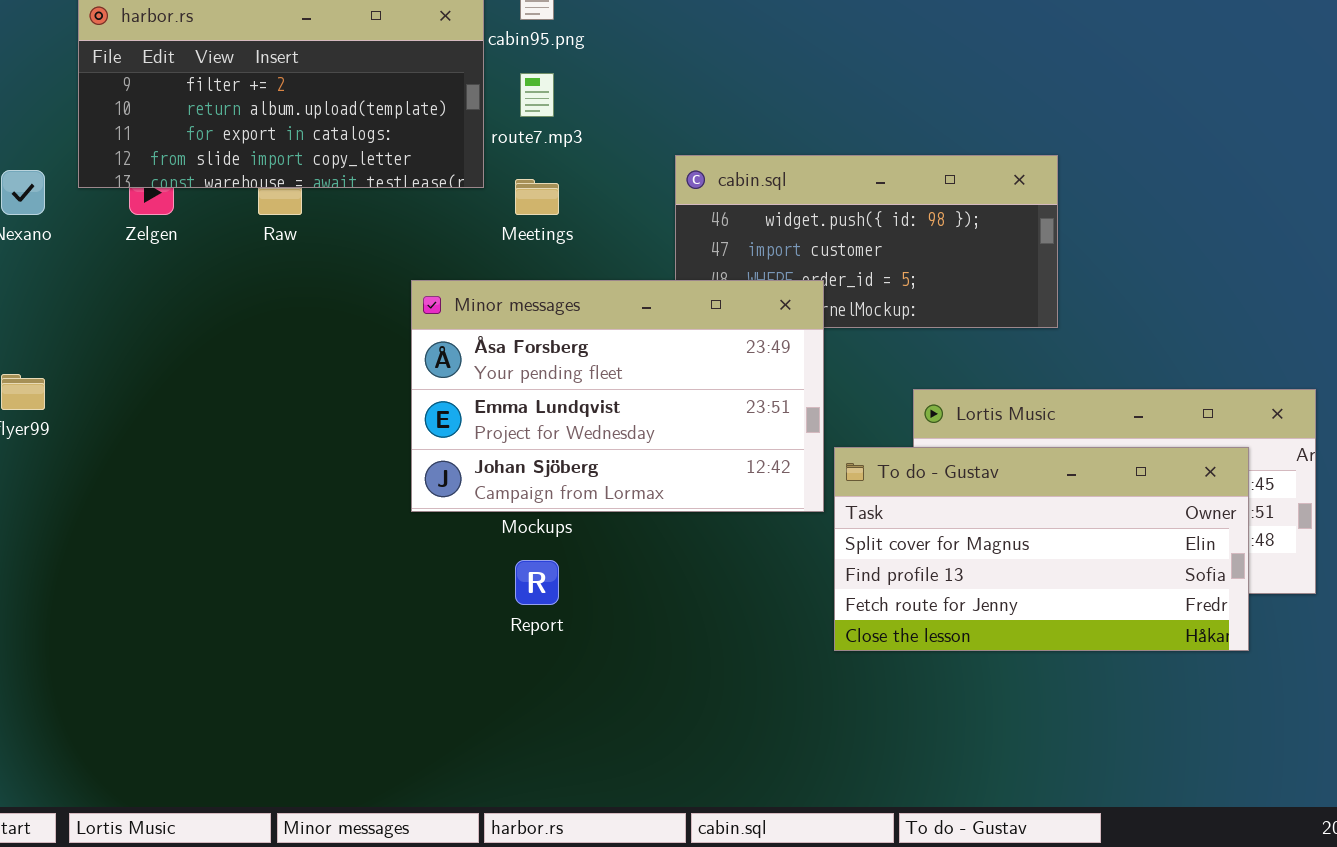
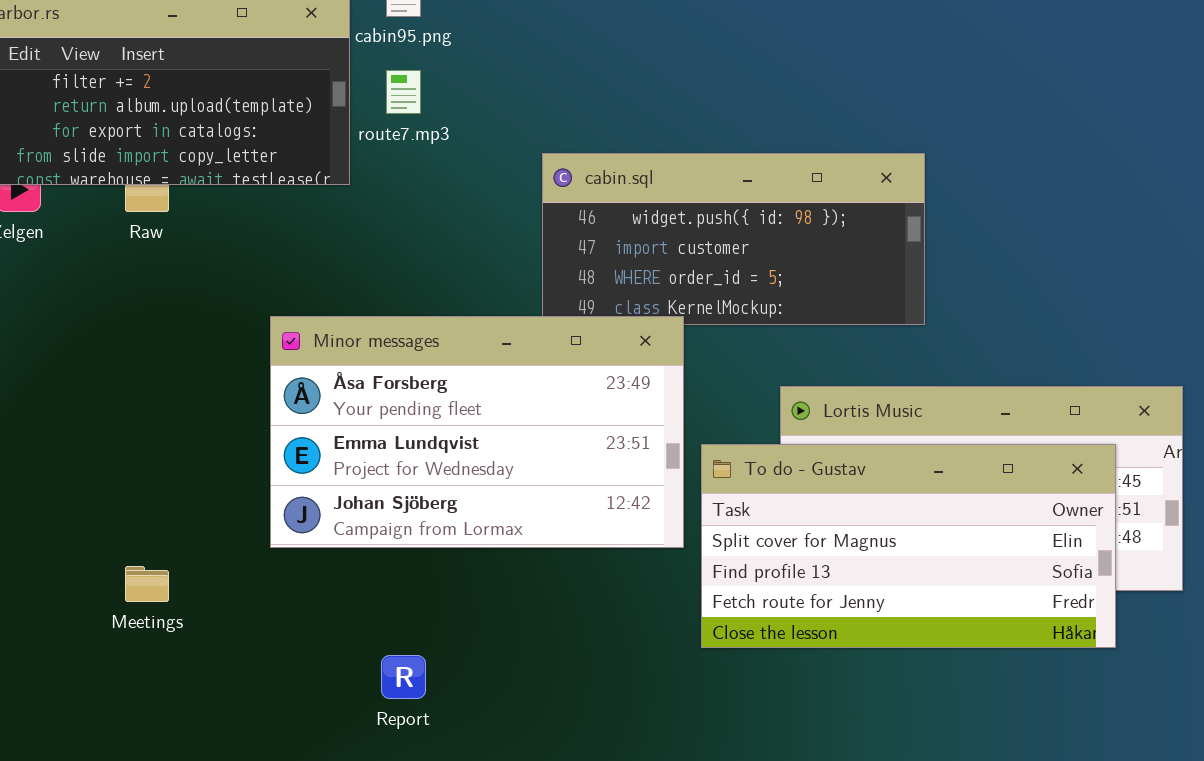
Meetings: [515,179,559,215] -> [125,566,169,602], moved
Minor messages: [411,280,824,512] -> [270,316,684,548], moved
Report: [515,560,559,605] -> [381,655,426,699], moved

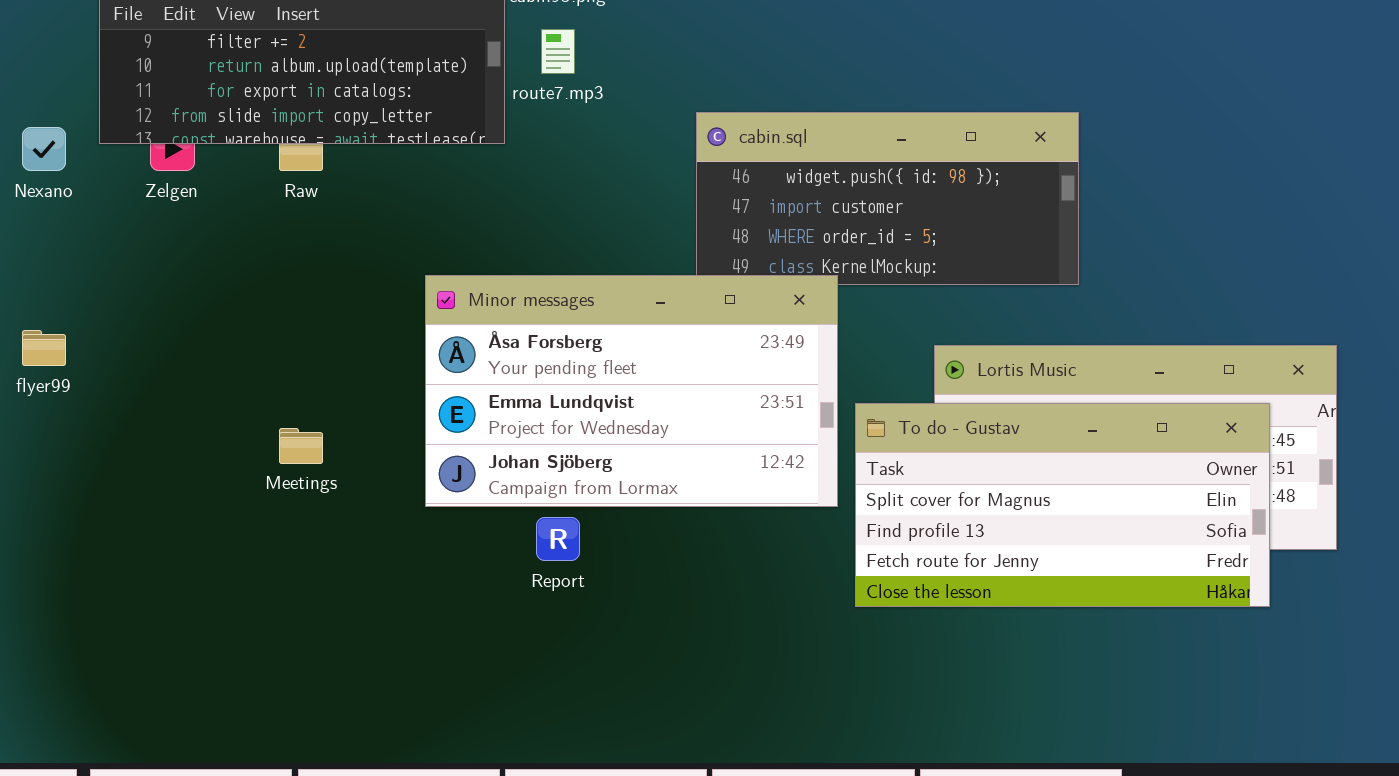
Meetings: [125,566,169,602] -> [279,428,323,464], moved
Report: [381,655,426,699] -> [536,517,580,561], moved

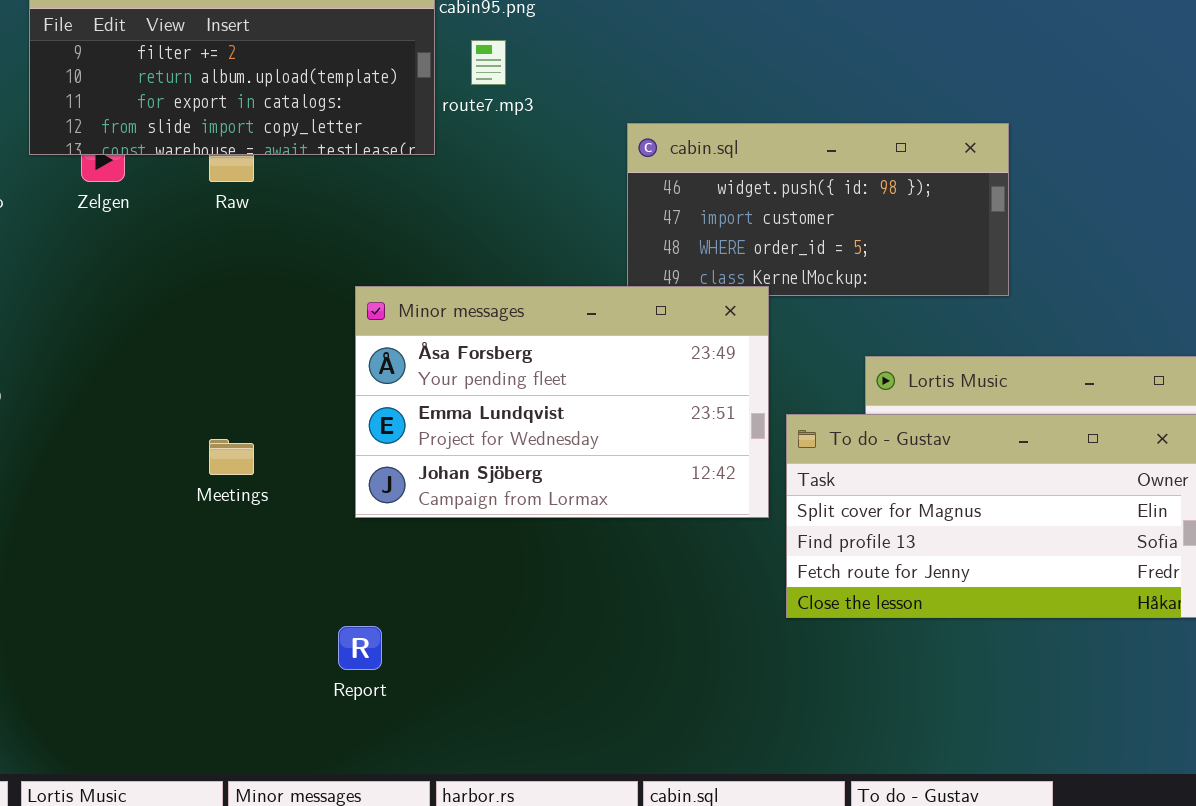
Report: [536,517,580,561] -> [338,626,382,670], moved

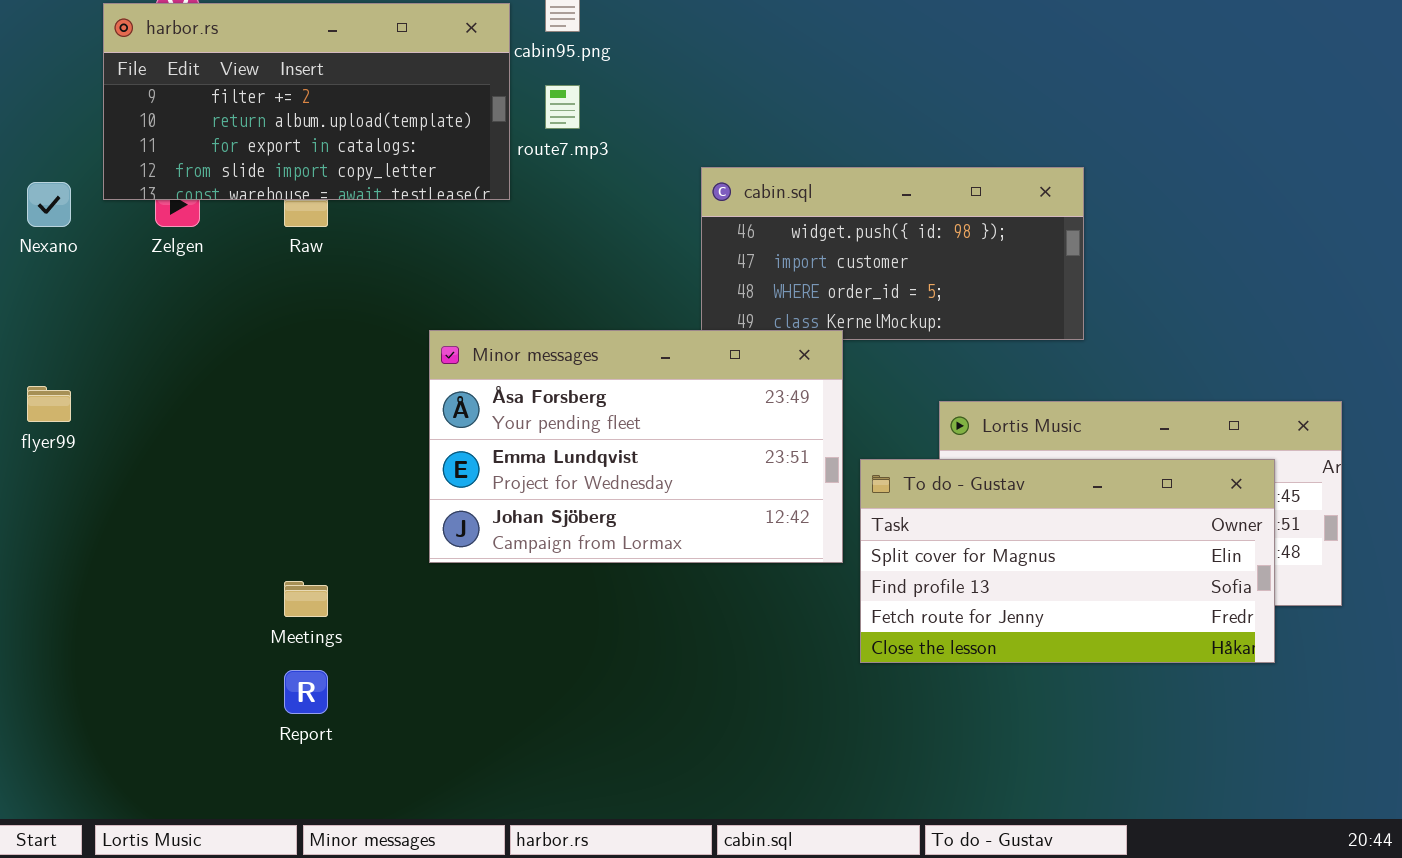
Meetings: [209,439,254,475] -> [284,581,328,617], moved
Report: [338,626,382,670] -> [284,670,328,714], moved

